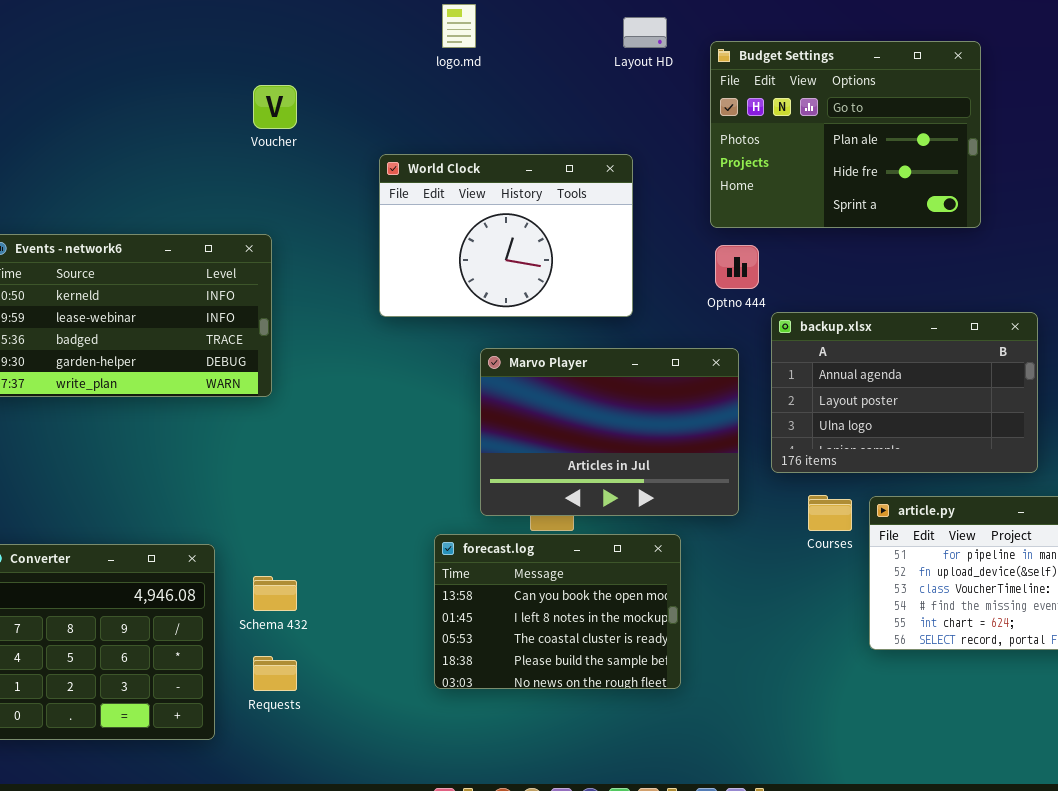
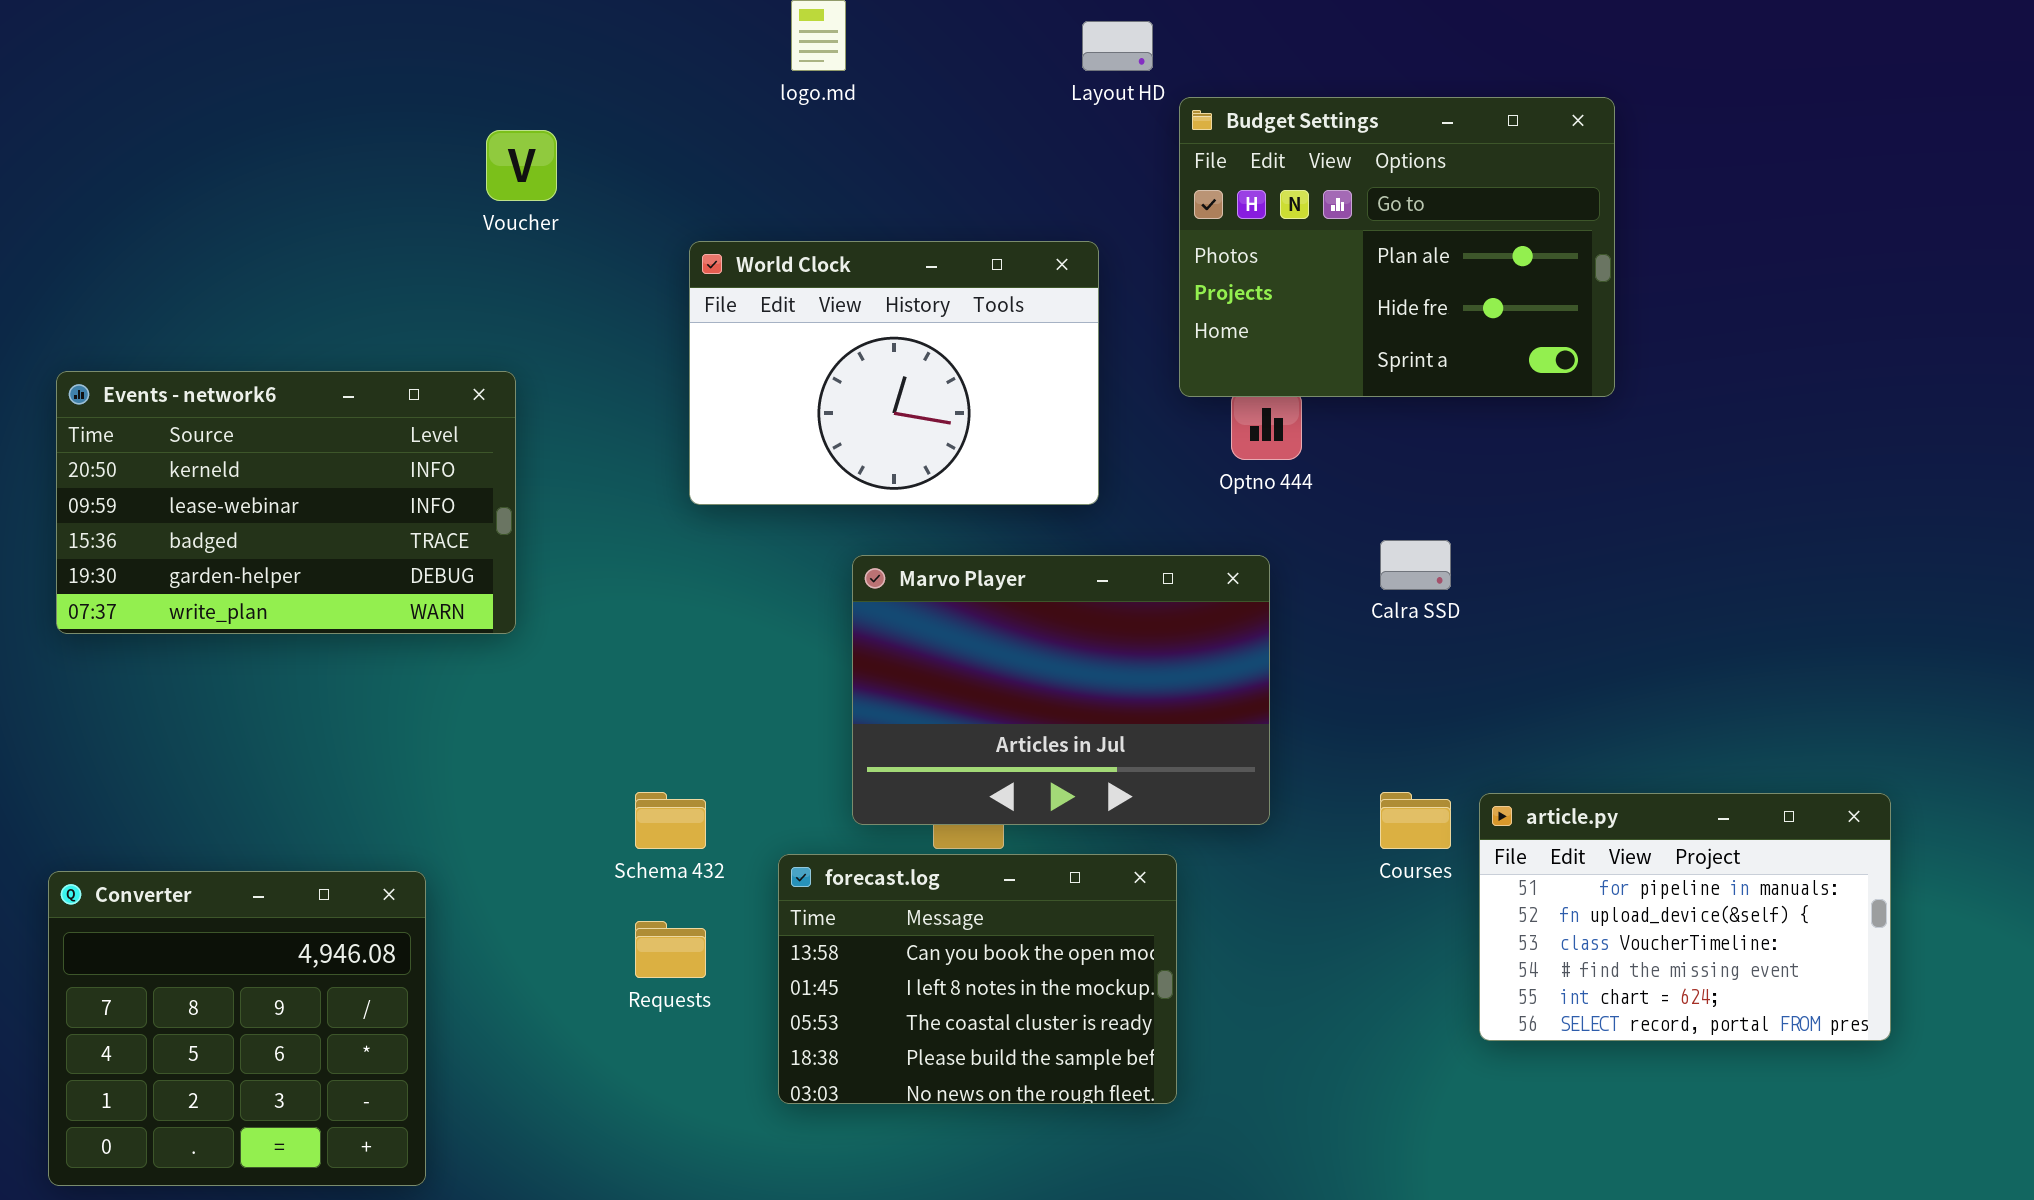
Budget Settings: [710,41,981,228] -> [1179,97,1615,397], moved
backup.xlsx: [771,312,1038,473] -> none, closed
Schema 432: [253,576,297,611] -> [635,792,706,849], moved
Requests: [253,656,297,691] -> [635,921,706,978], moved

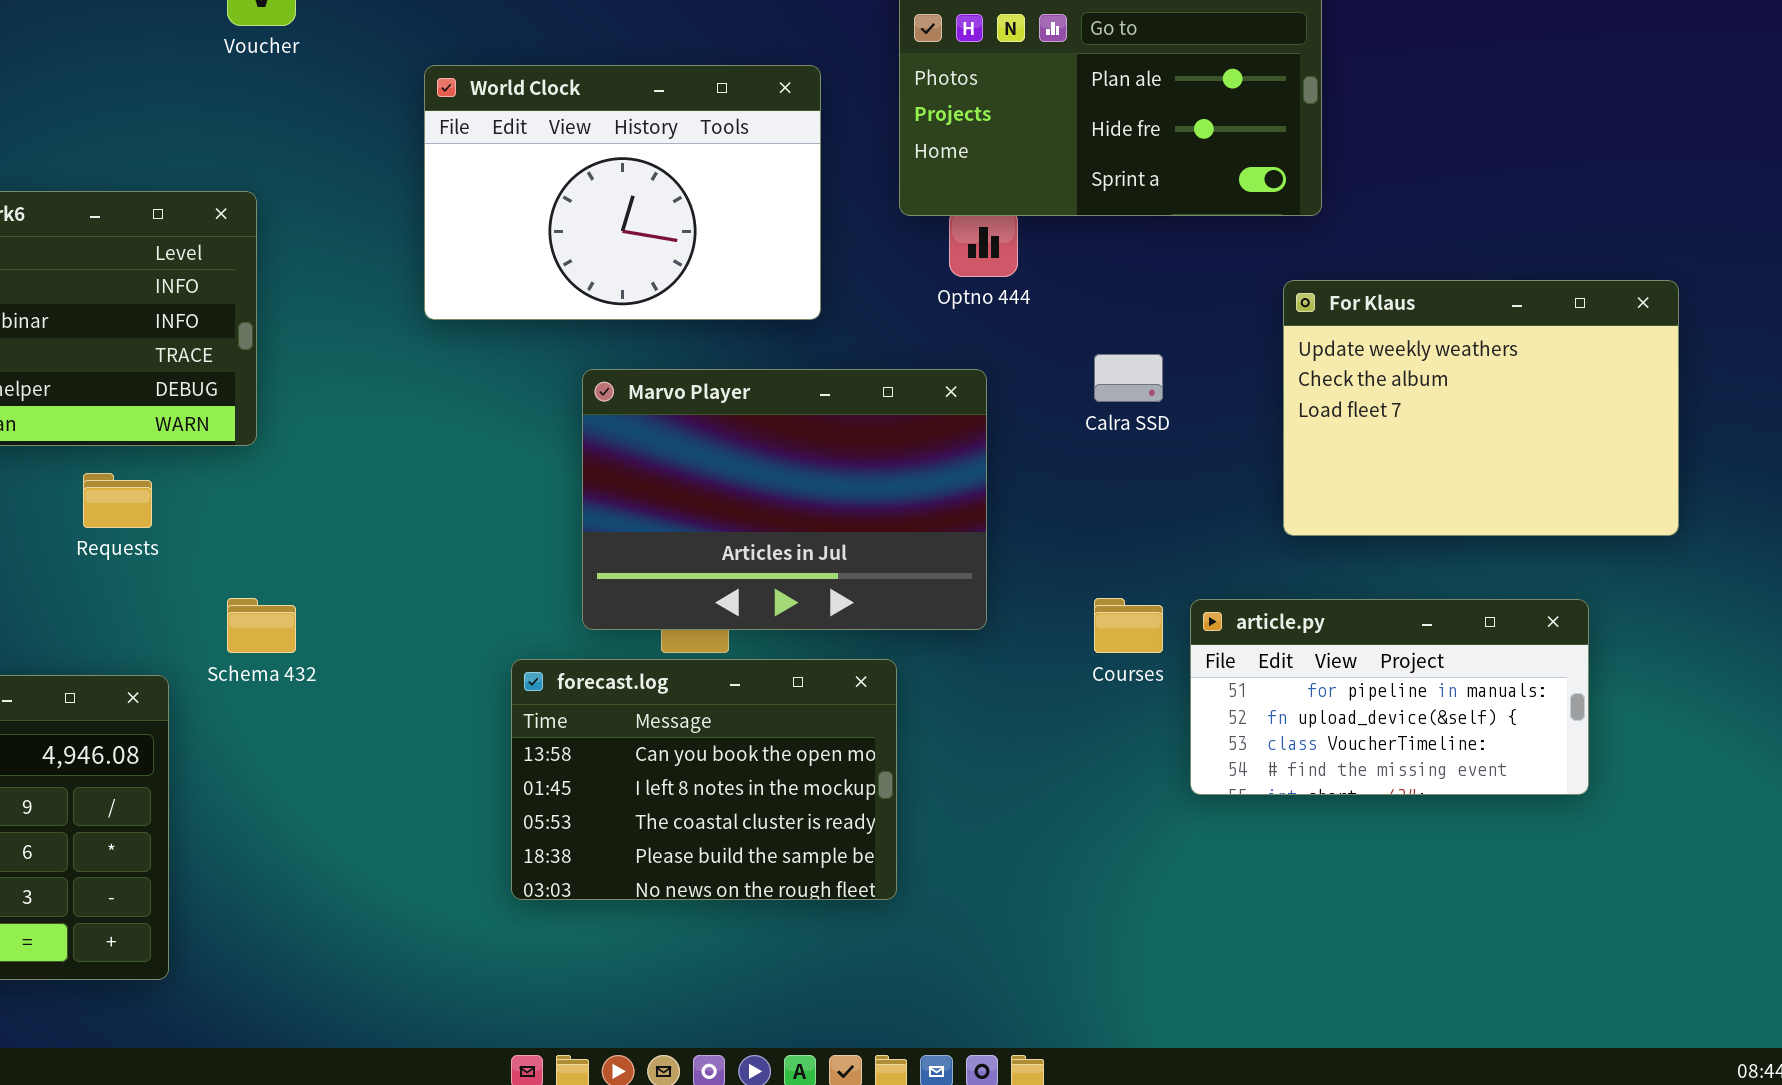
For Klaus: none -> [1283,280,1679,536], opened
Schema 432: [635,792,706,849] -> [227,598,296,653], moved
article.py: [1479,793,1891,1041] -> [1190,599,1589,795], resized
Requests: [635,921,706,978] -> [83,473,152,528], moved

